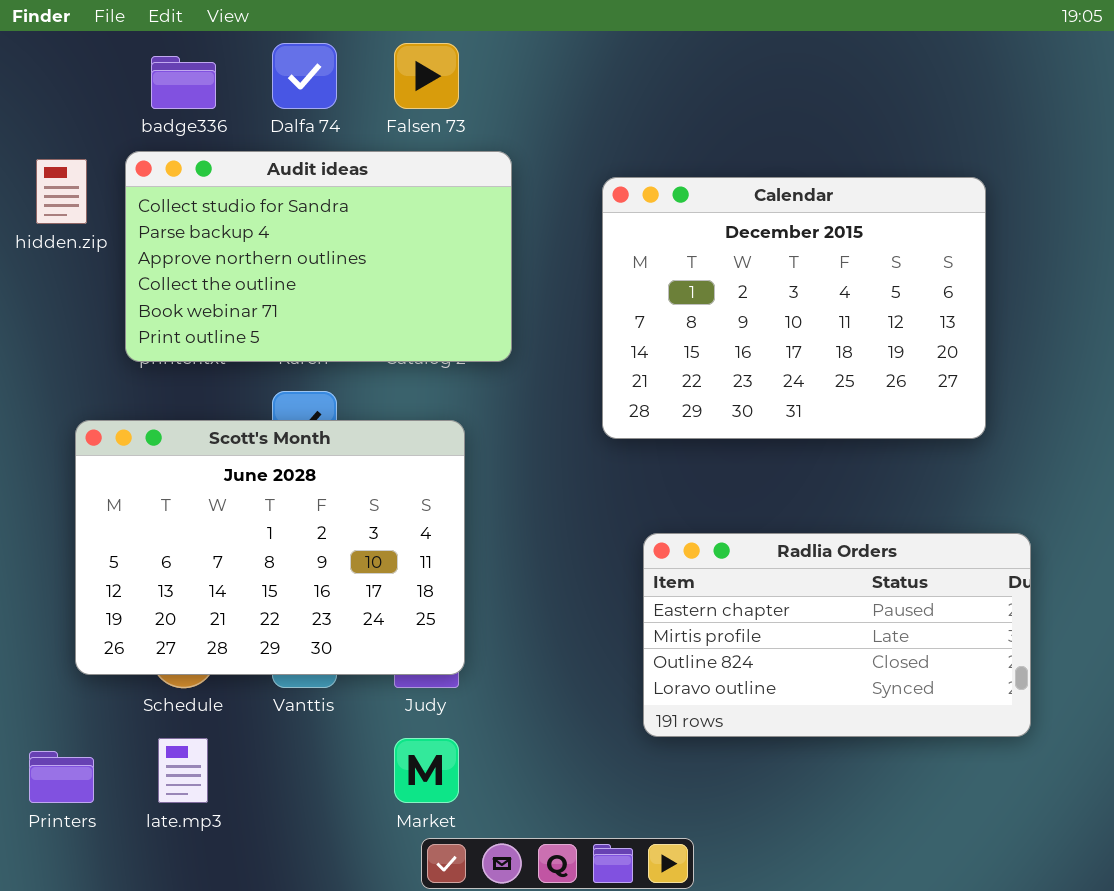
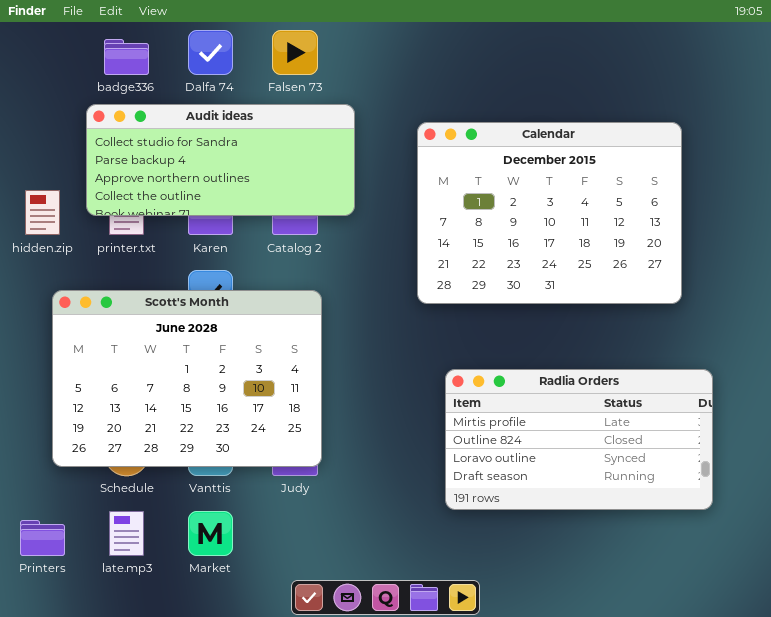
Audit ideas: [125,151,512,362] -> [86,104,355,216], resized
hidden.zip: [36,159,87,224] -> [25,190,60,235], moved
Radlia Orders: [643,533,1031,737] -> [445,369,713,510], scrolled down 1 row
Market: [394,738,459,803] -> [188,511,233,556], moved

